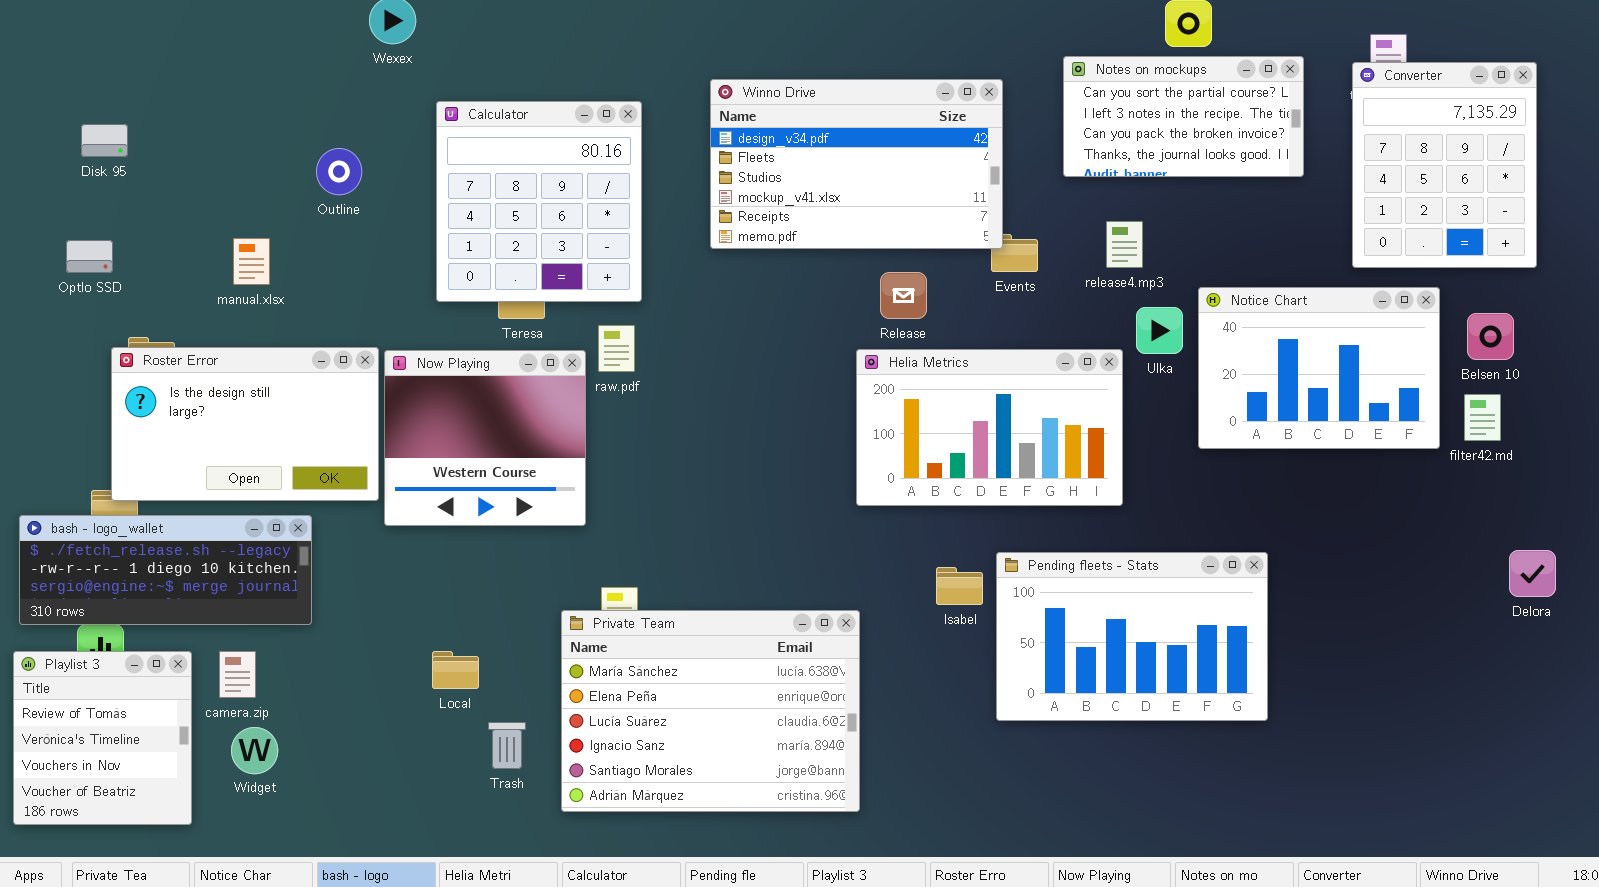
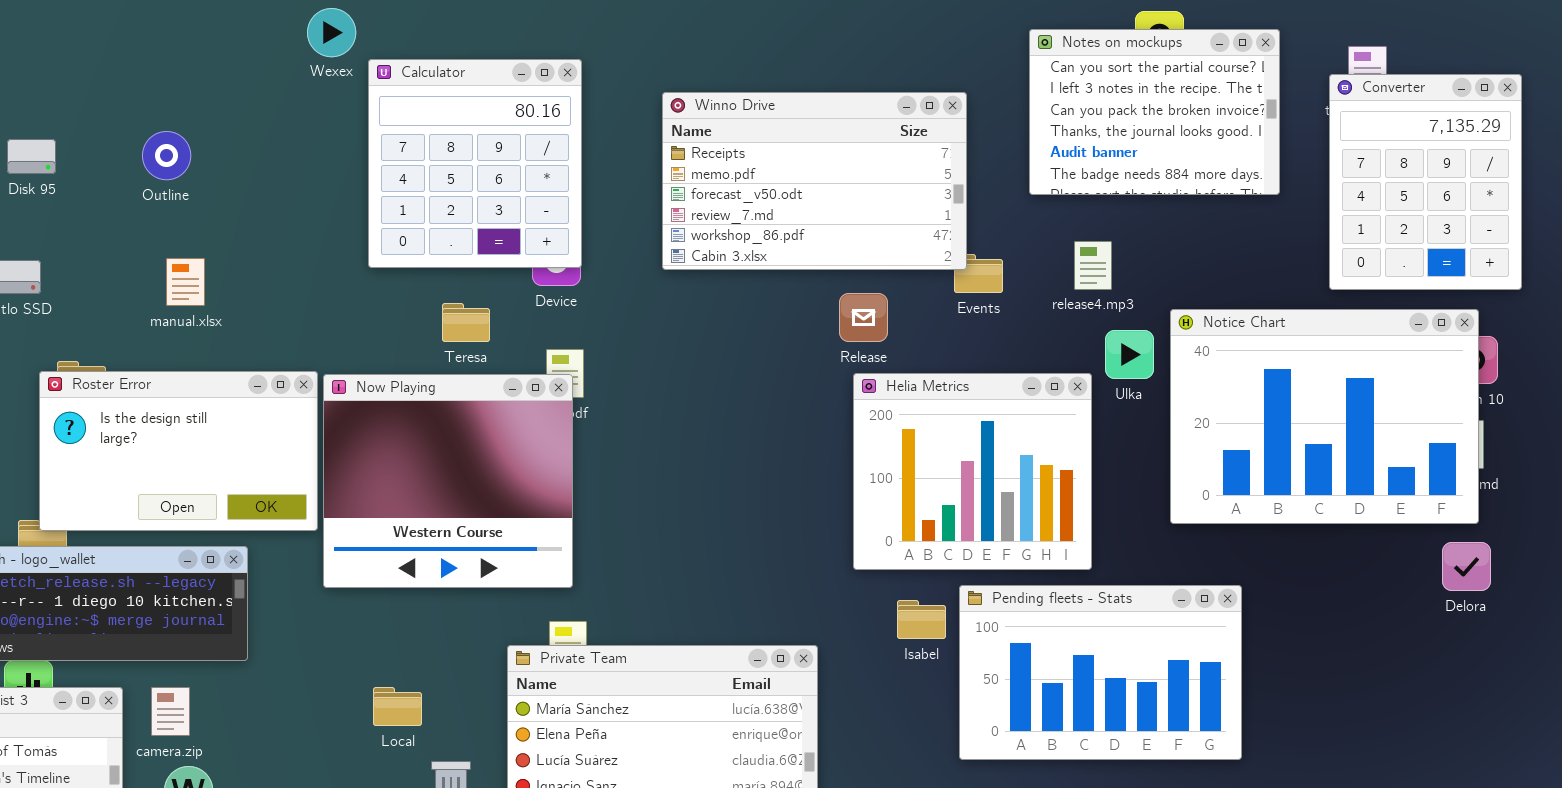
Notes on mockups: [1063,56,1304,177] -> [1029,29,1280,195], resized
Winno Drive: [710,79,1003,249] -> [662,92,967,270], scrolled down 4 rows
Calculator: [436,101,642,302] -> [368,59,582,268], moved
Outline: [316,148,362,195] -> [142,131,191,180], moved
Notice Chart: [1198,287,1440,449] -> [1170,309,1479,524], resized
Helia Metrics: [856,349,1123,506] -> [853,373,1092,570], resized
Now Playing: [384,350,586,526] -> [323,374,573,588], resized
Delora: [1509,550,1556,597] -> [1442,542,1491,591], moved

